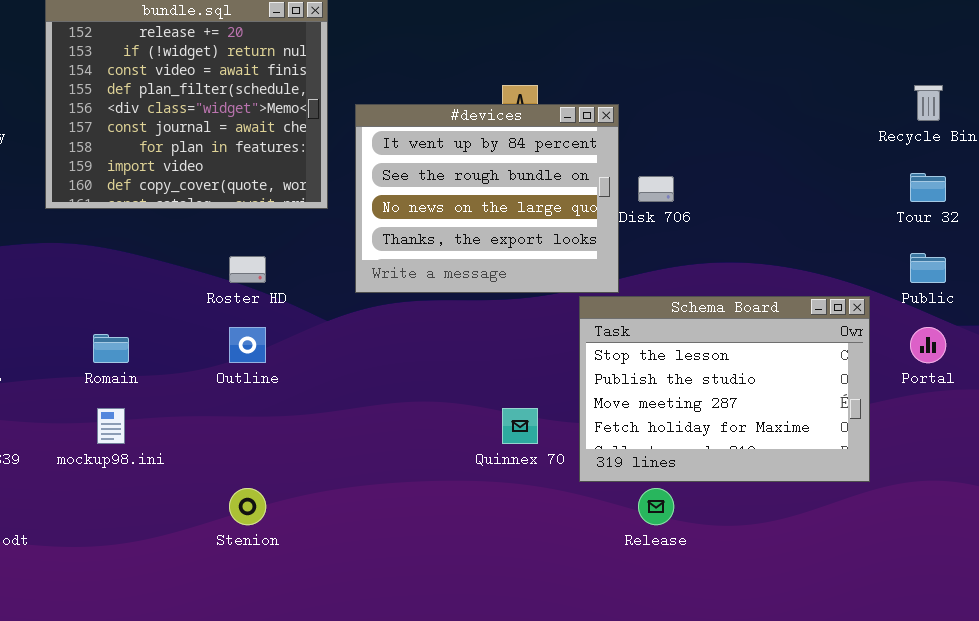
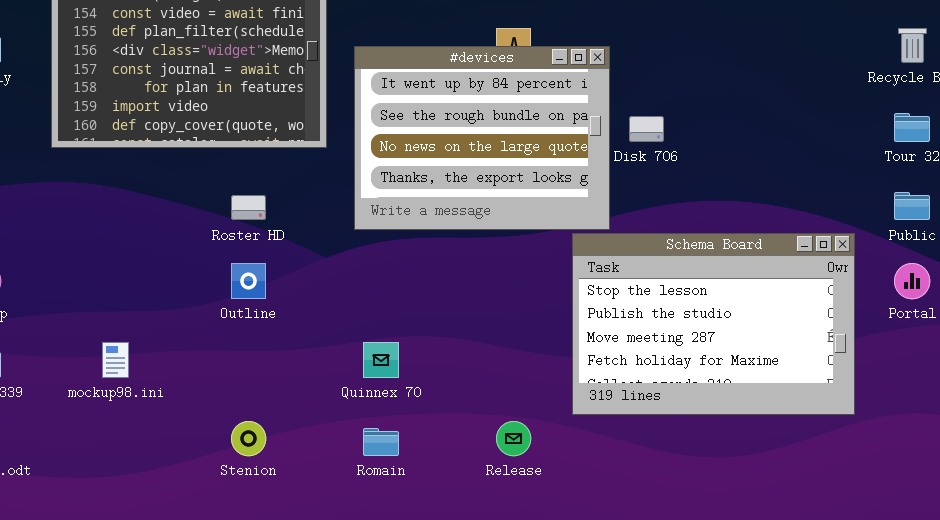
Romain: [93,334,129,363] -> [363,428,399,456], moved
Quinnex 70: [502,408,538,444] -> [363,342,399,378], moved
Release: [638,488,674,525] -> [496,421,531,456], moved

